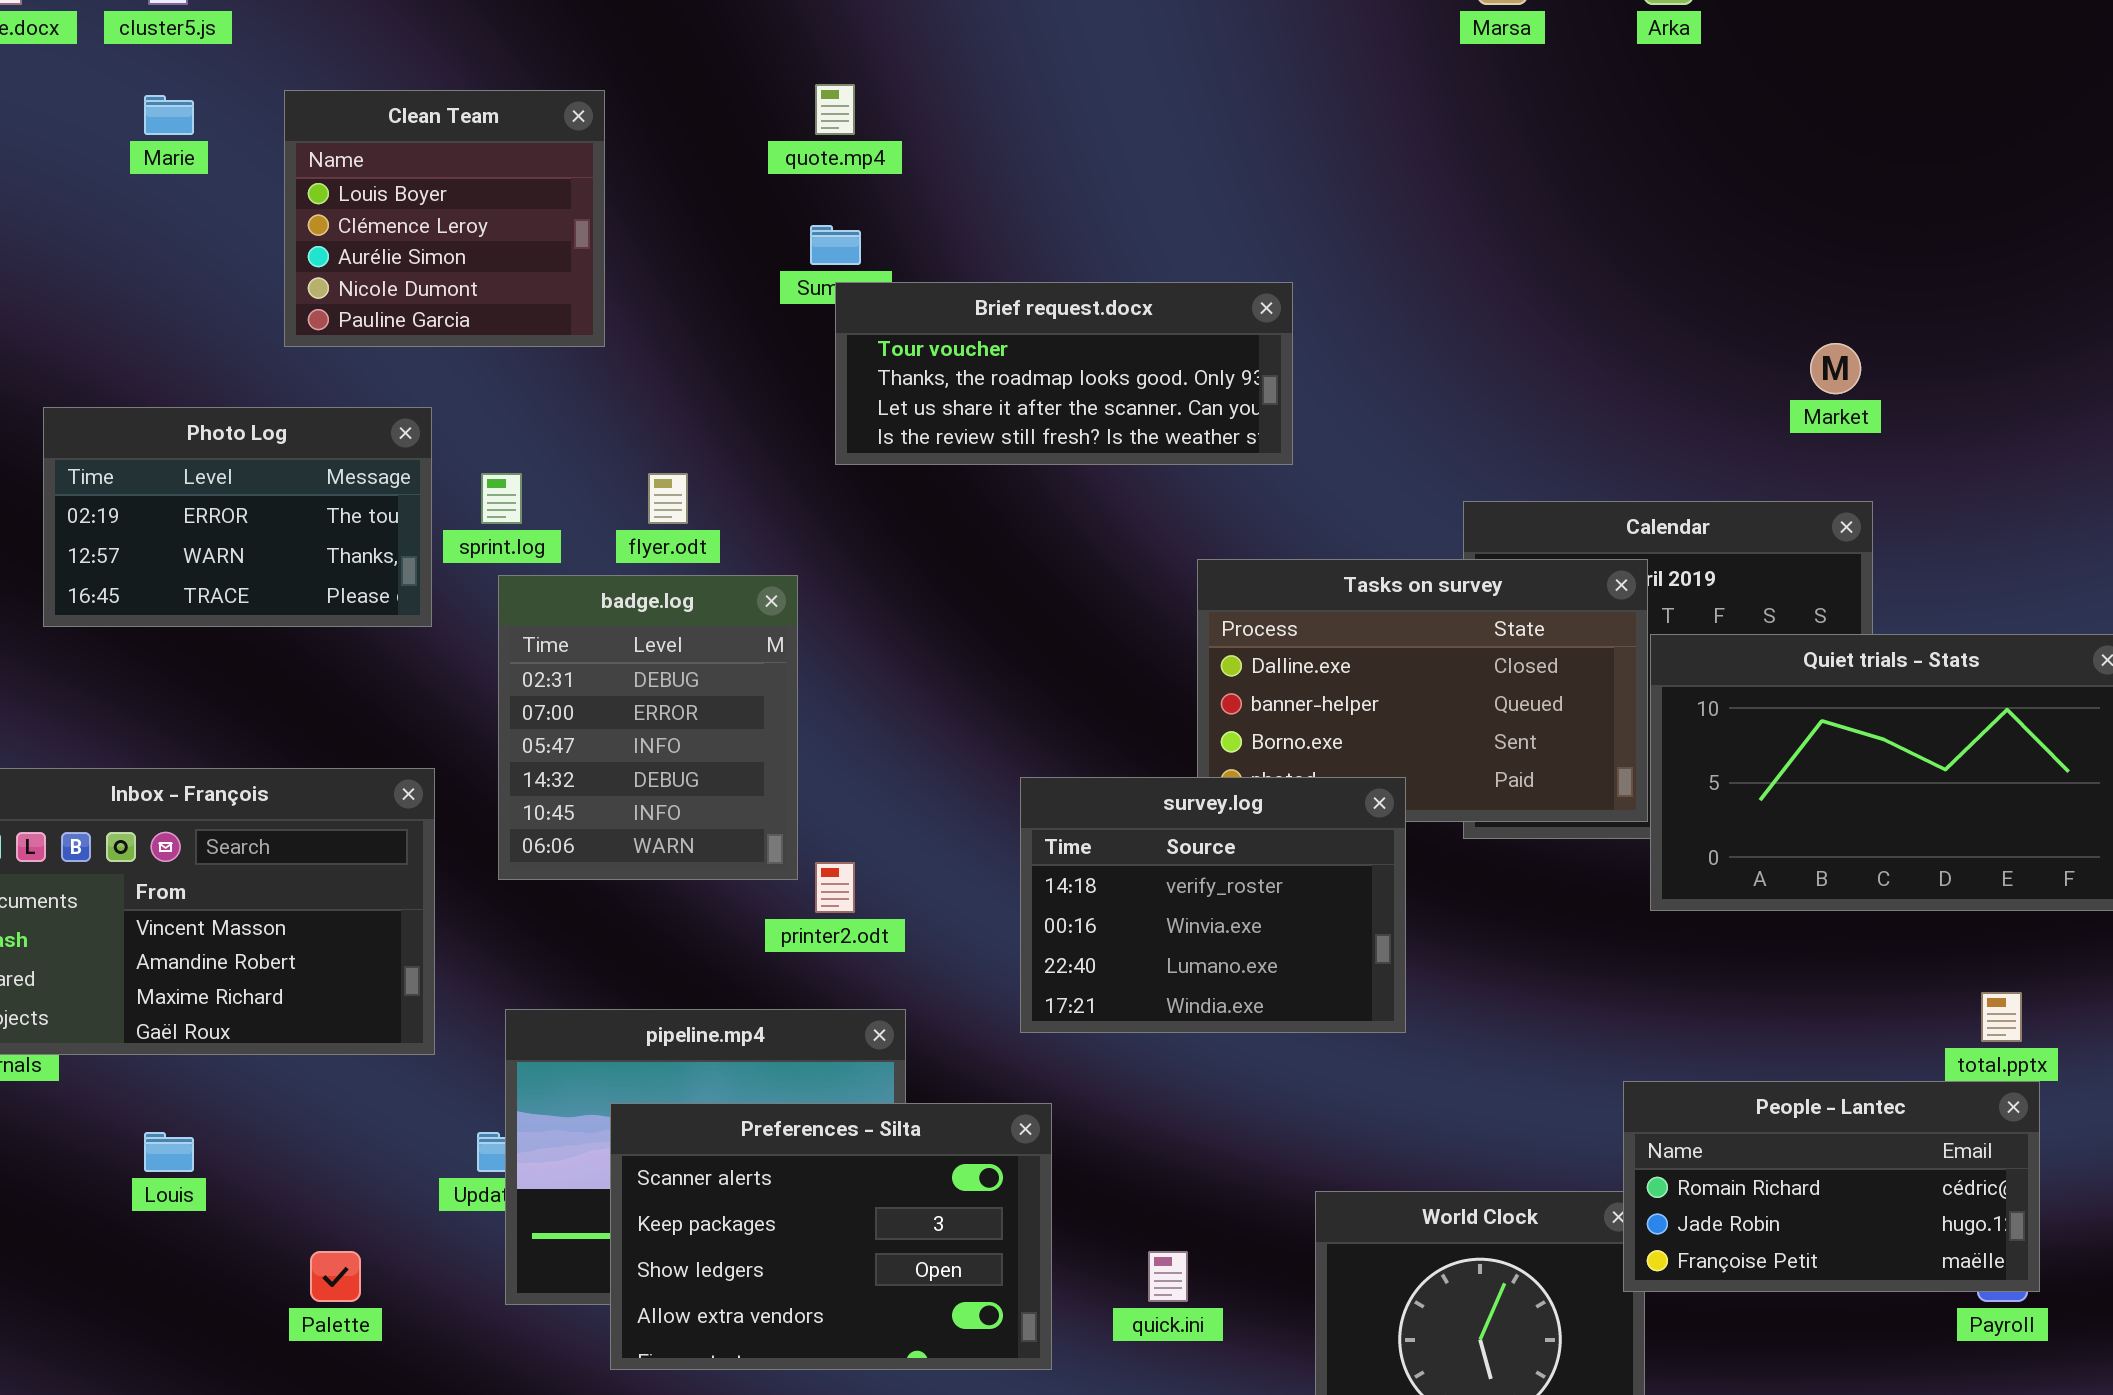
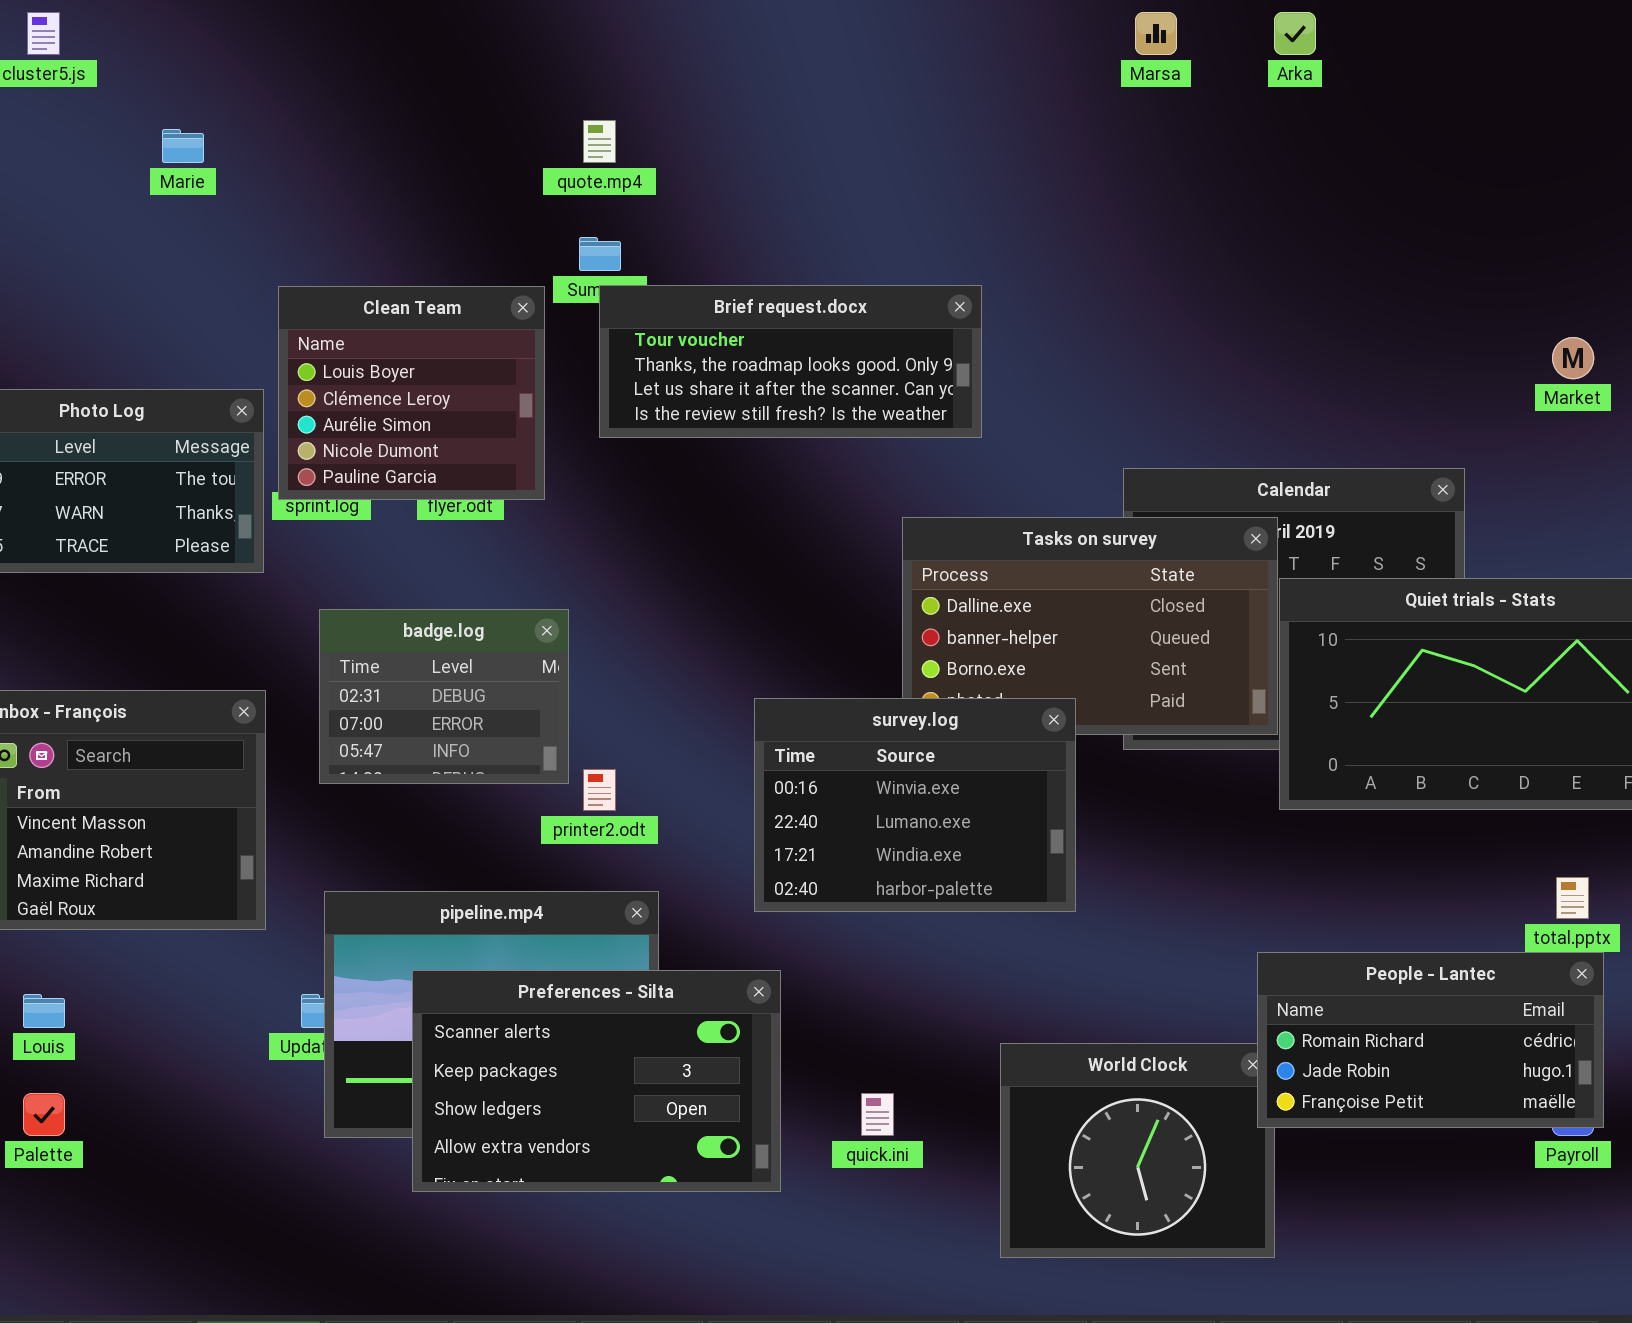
Clean Team: [284,90,605,347] -> [278,286,545,500], moved
Marie: [144,95,194,135] -> [162,129,204,163], moved
Market: [1810,343,1861,394] -> [1552,337,1594,379], moved
badge.log: [498,575,798,880] -> [319,609,569,784], resized
survey.log: [1020,777,1406,1033] -> [754,698,1076,912], scrolled down 1 row
Palette: [310,1251,361,1302] -> [23,1093,65,1136], moved

